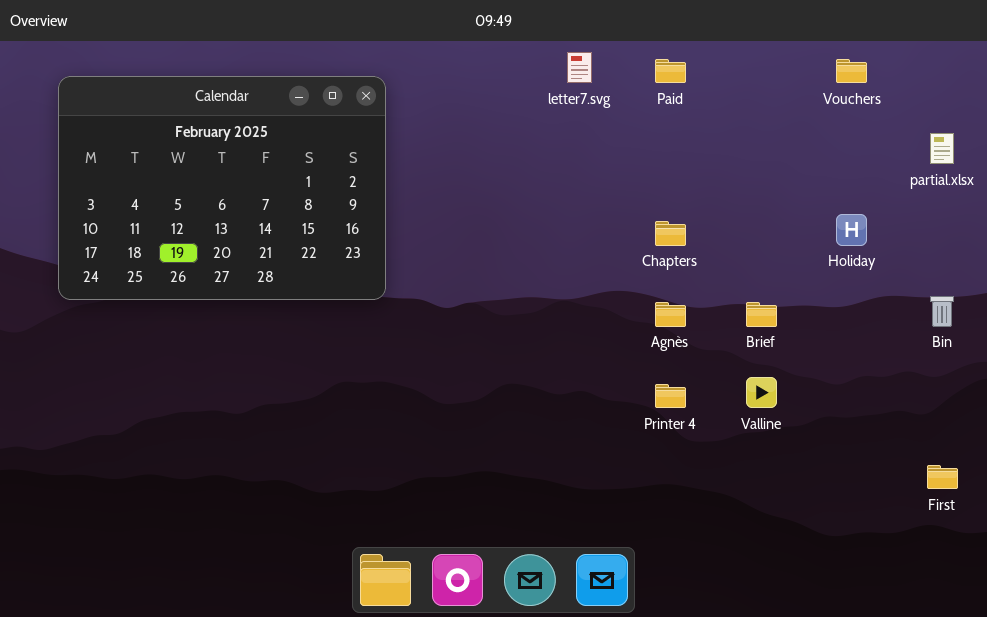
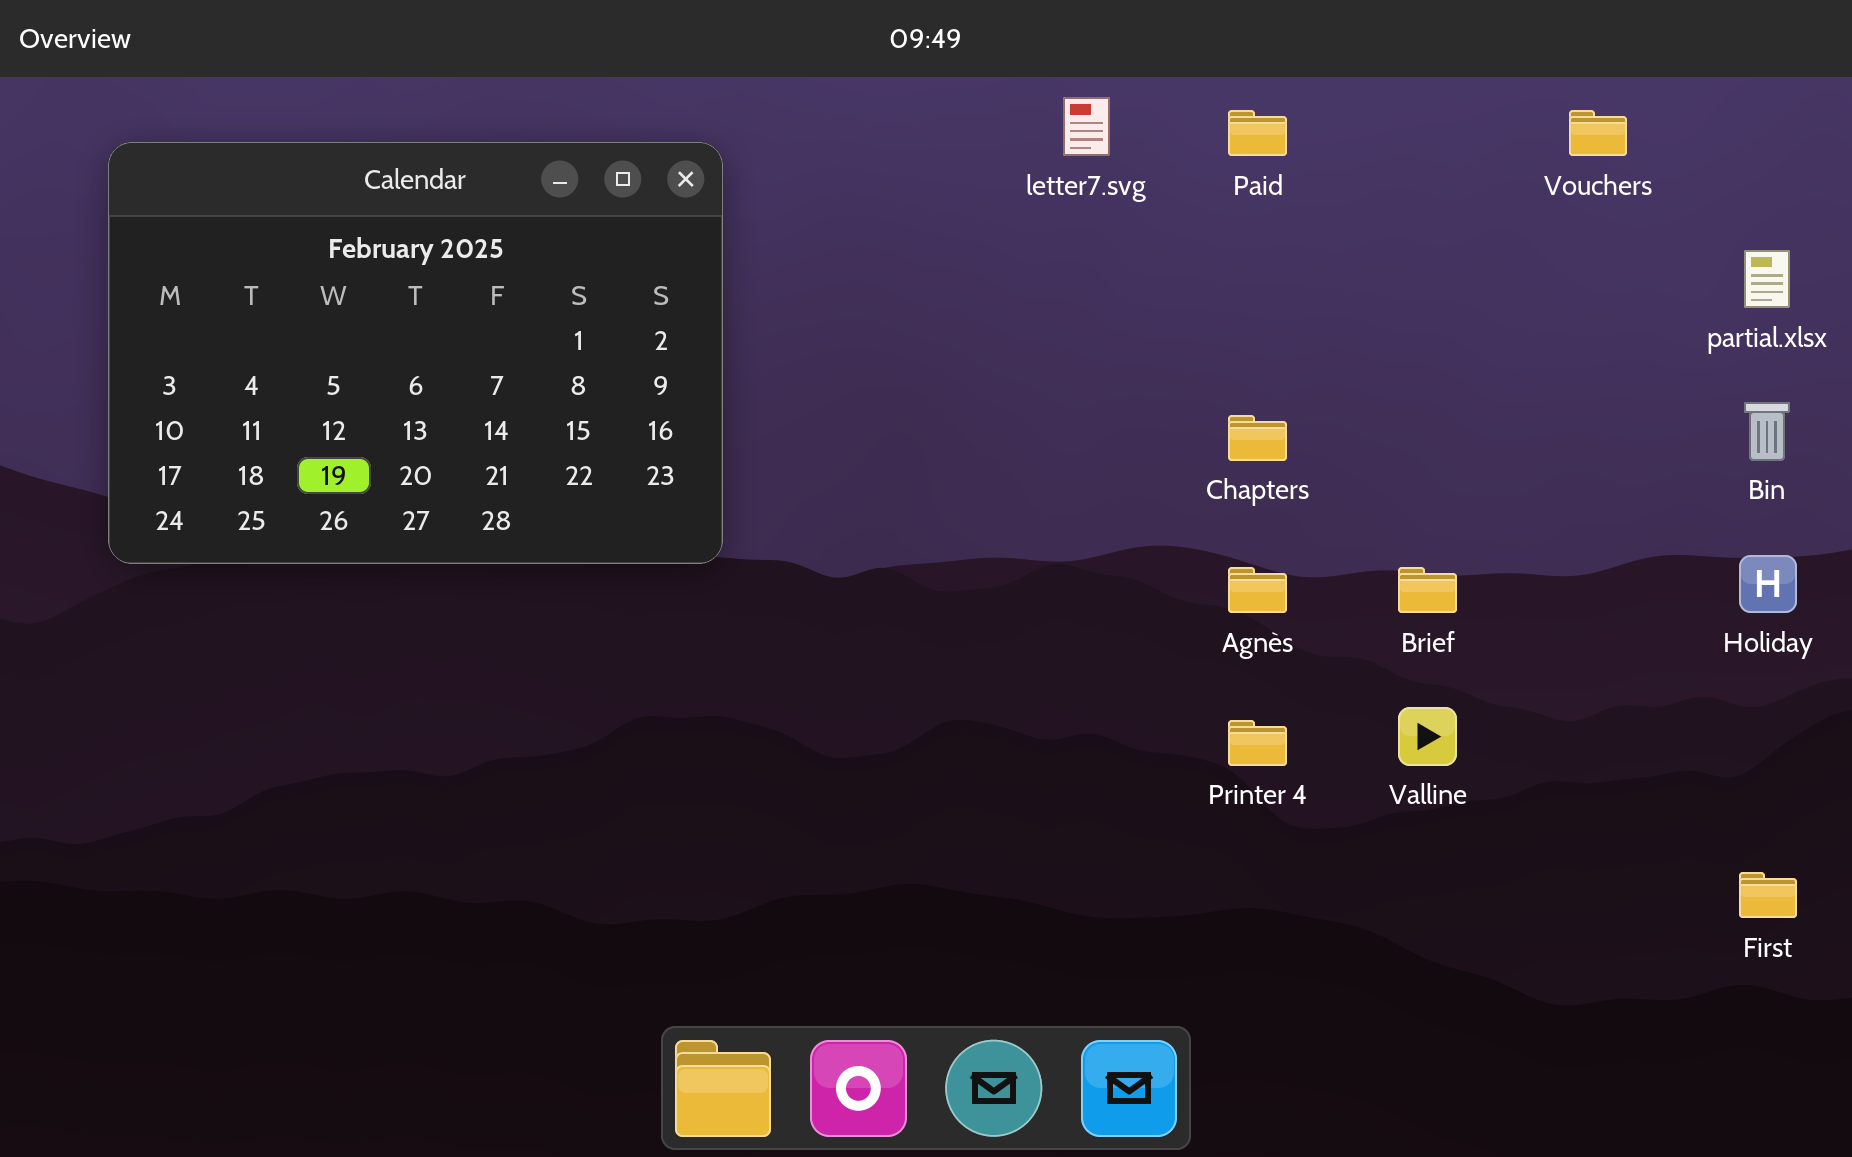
Holiday: [836,214,867,246] -> [1739,555,1797,613], moved
Bin: [930,296,954,327] -> [1744,402,1790,461], moved

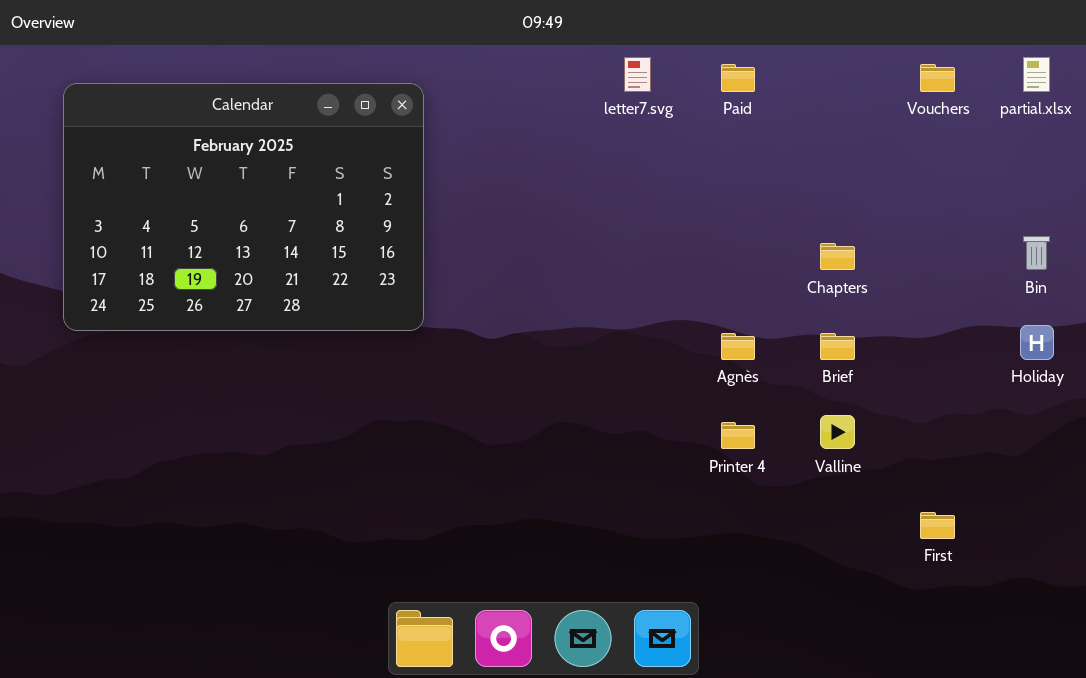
partial.xlsx: [1744,250,1790,308] -> [1023,57,1050,92], moved
Chapters: [1228,415,1287,461] -> [820,243,855,270], moved
First: [1739,872,1797,918] -> [920,512,955,539], moved

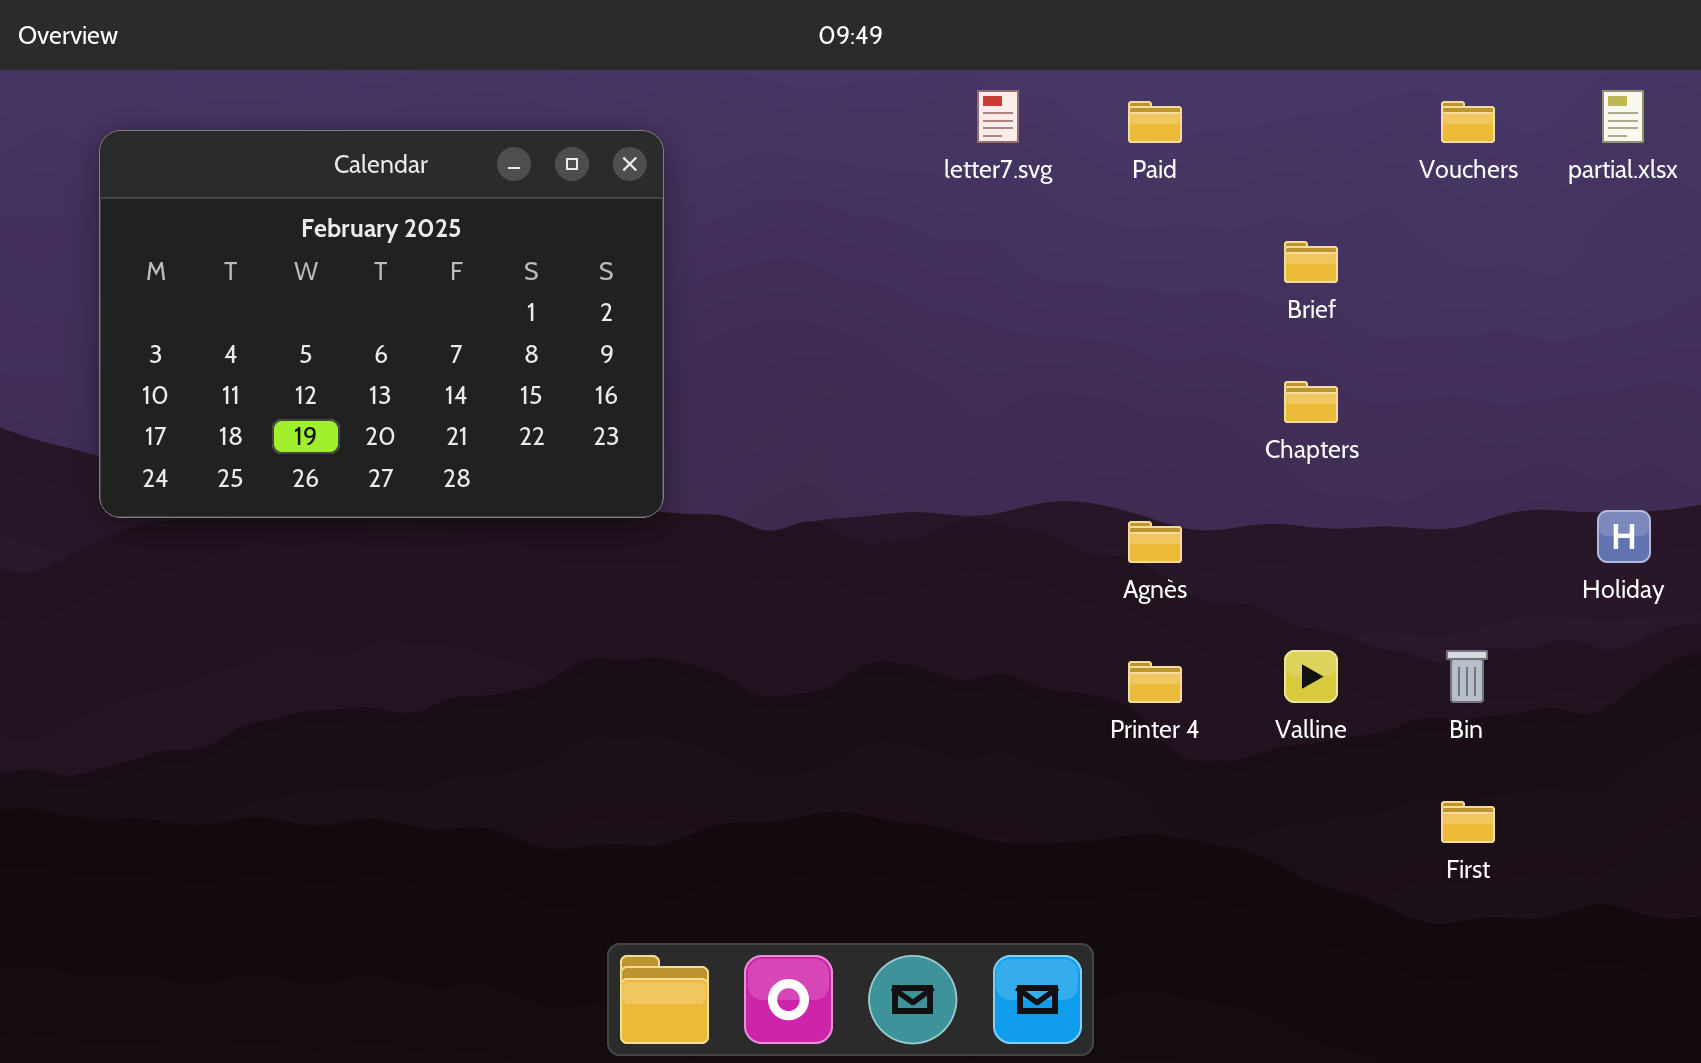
Bin: [1023,236,1050,270] -> [1446,650,1488,703], moved
Brief: [820,333,855,360] -> [1284,241,1338,283], moved

